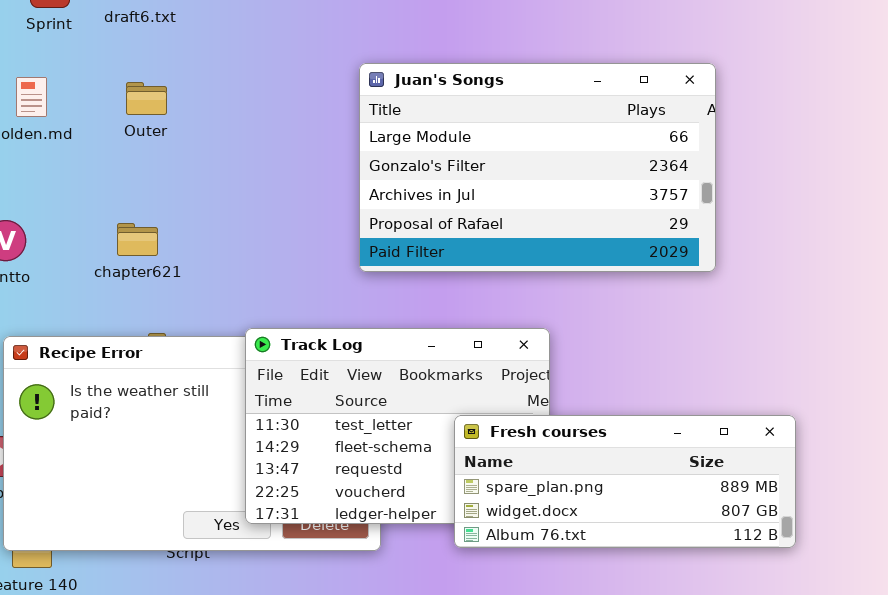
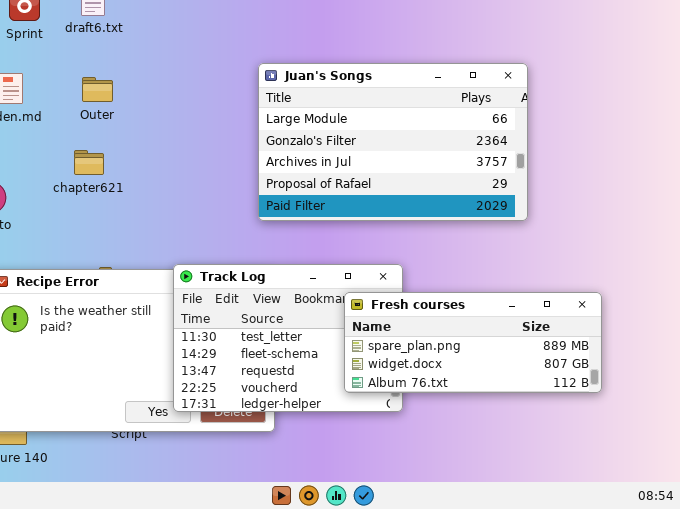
chapter621: [117,223,158,256] -> [74,150,104,175], moved
Fresh courses: [454,415,796,548] -> [344,292,602,393], moved

